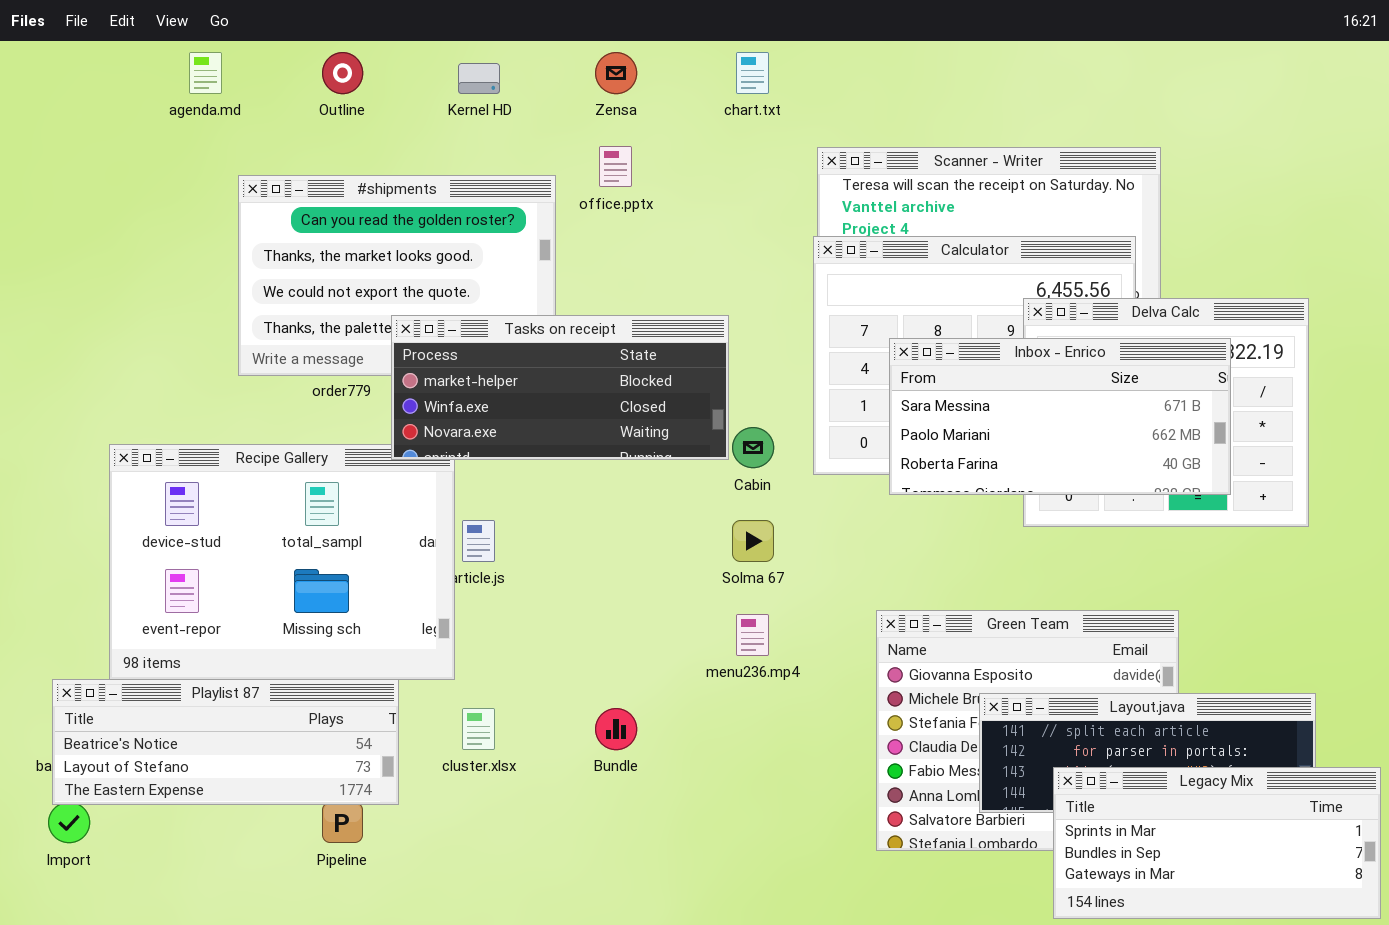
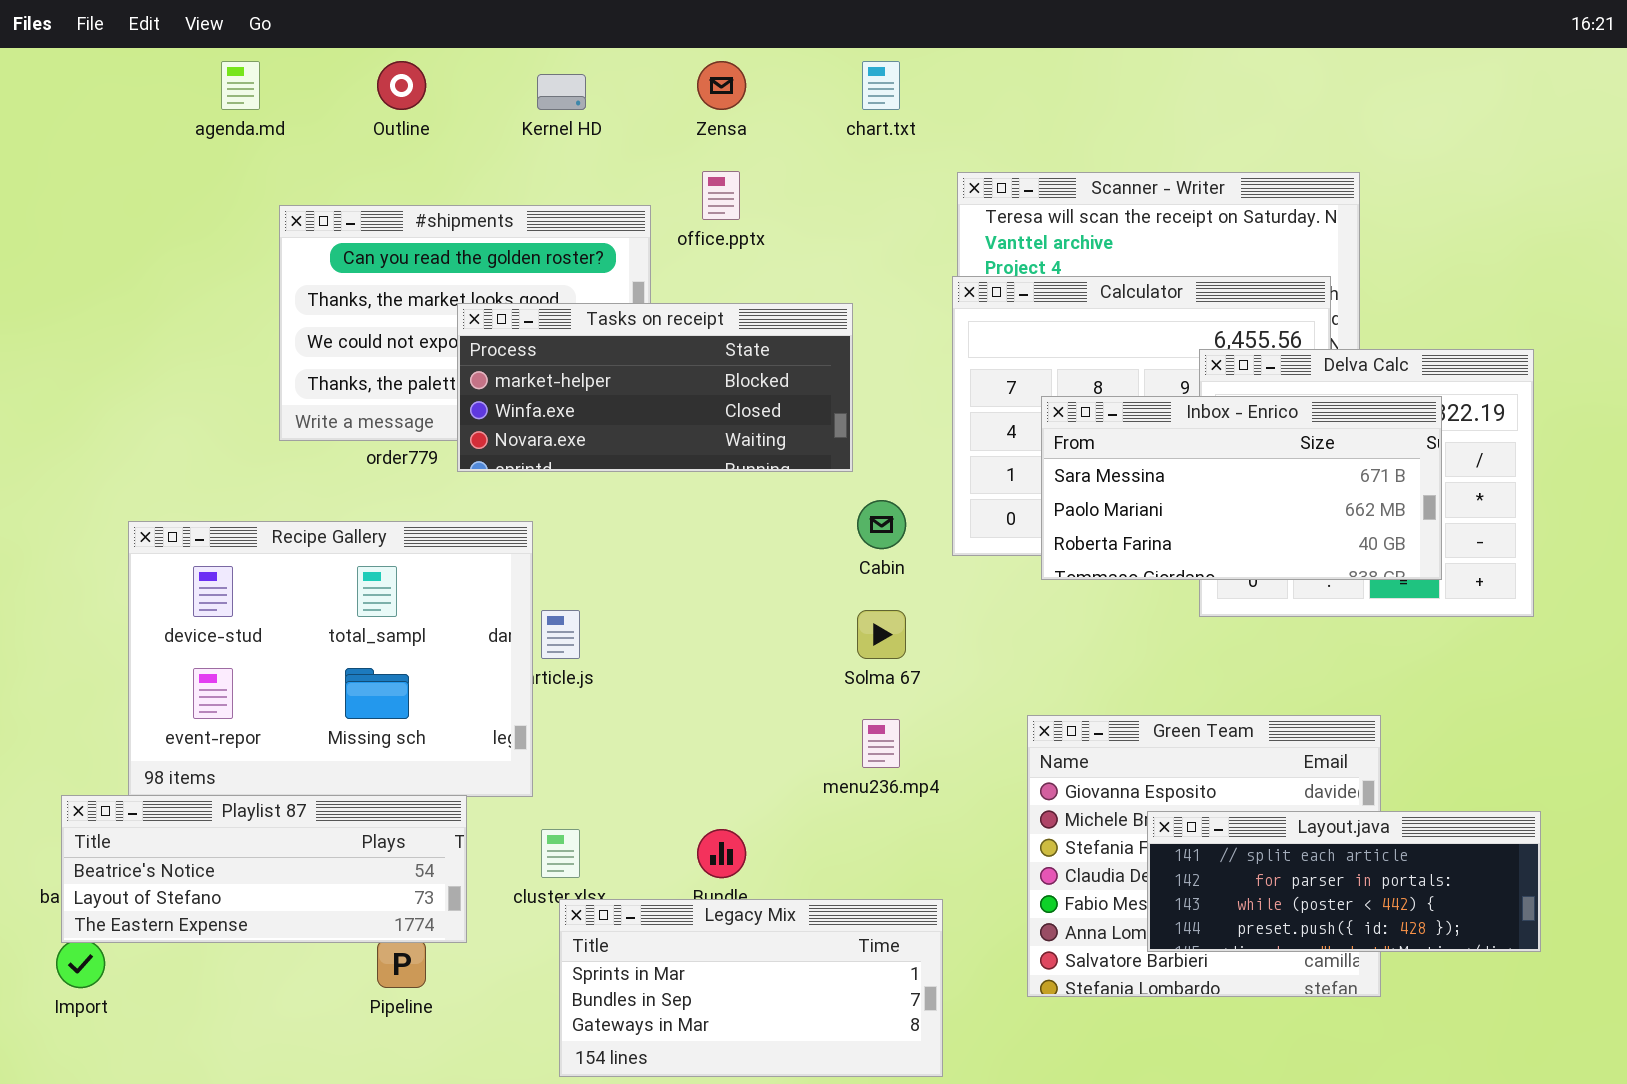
Tasks on receipt: [391,315,729,460] -> [457,303,853,472], moved
Legacy Mix: [1053,767,1381,919] -> [559,899,943,1077], moved

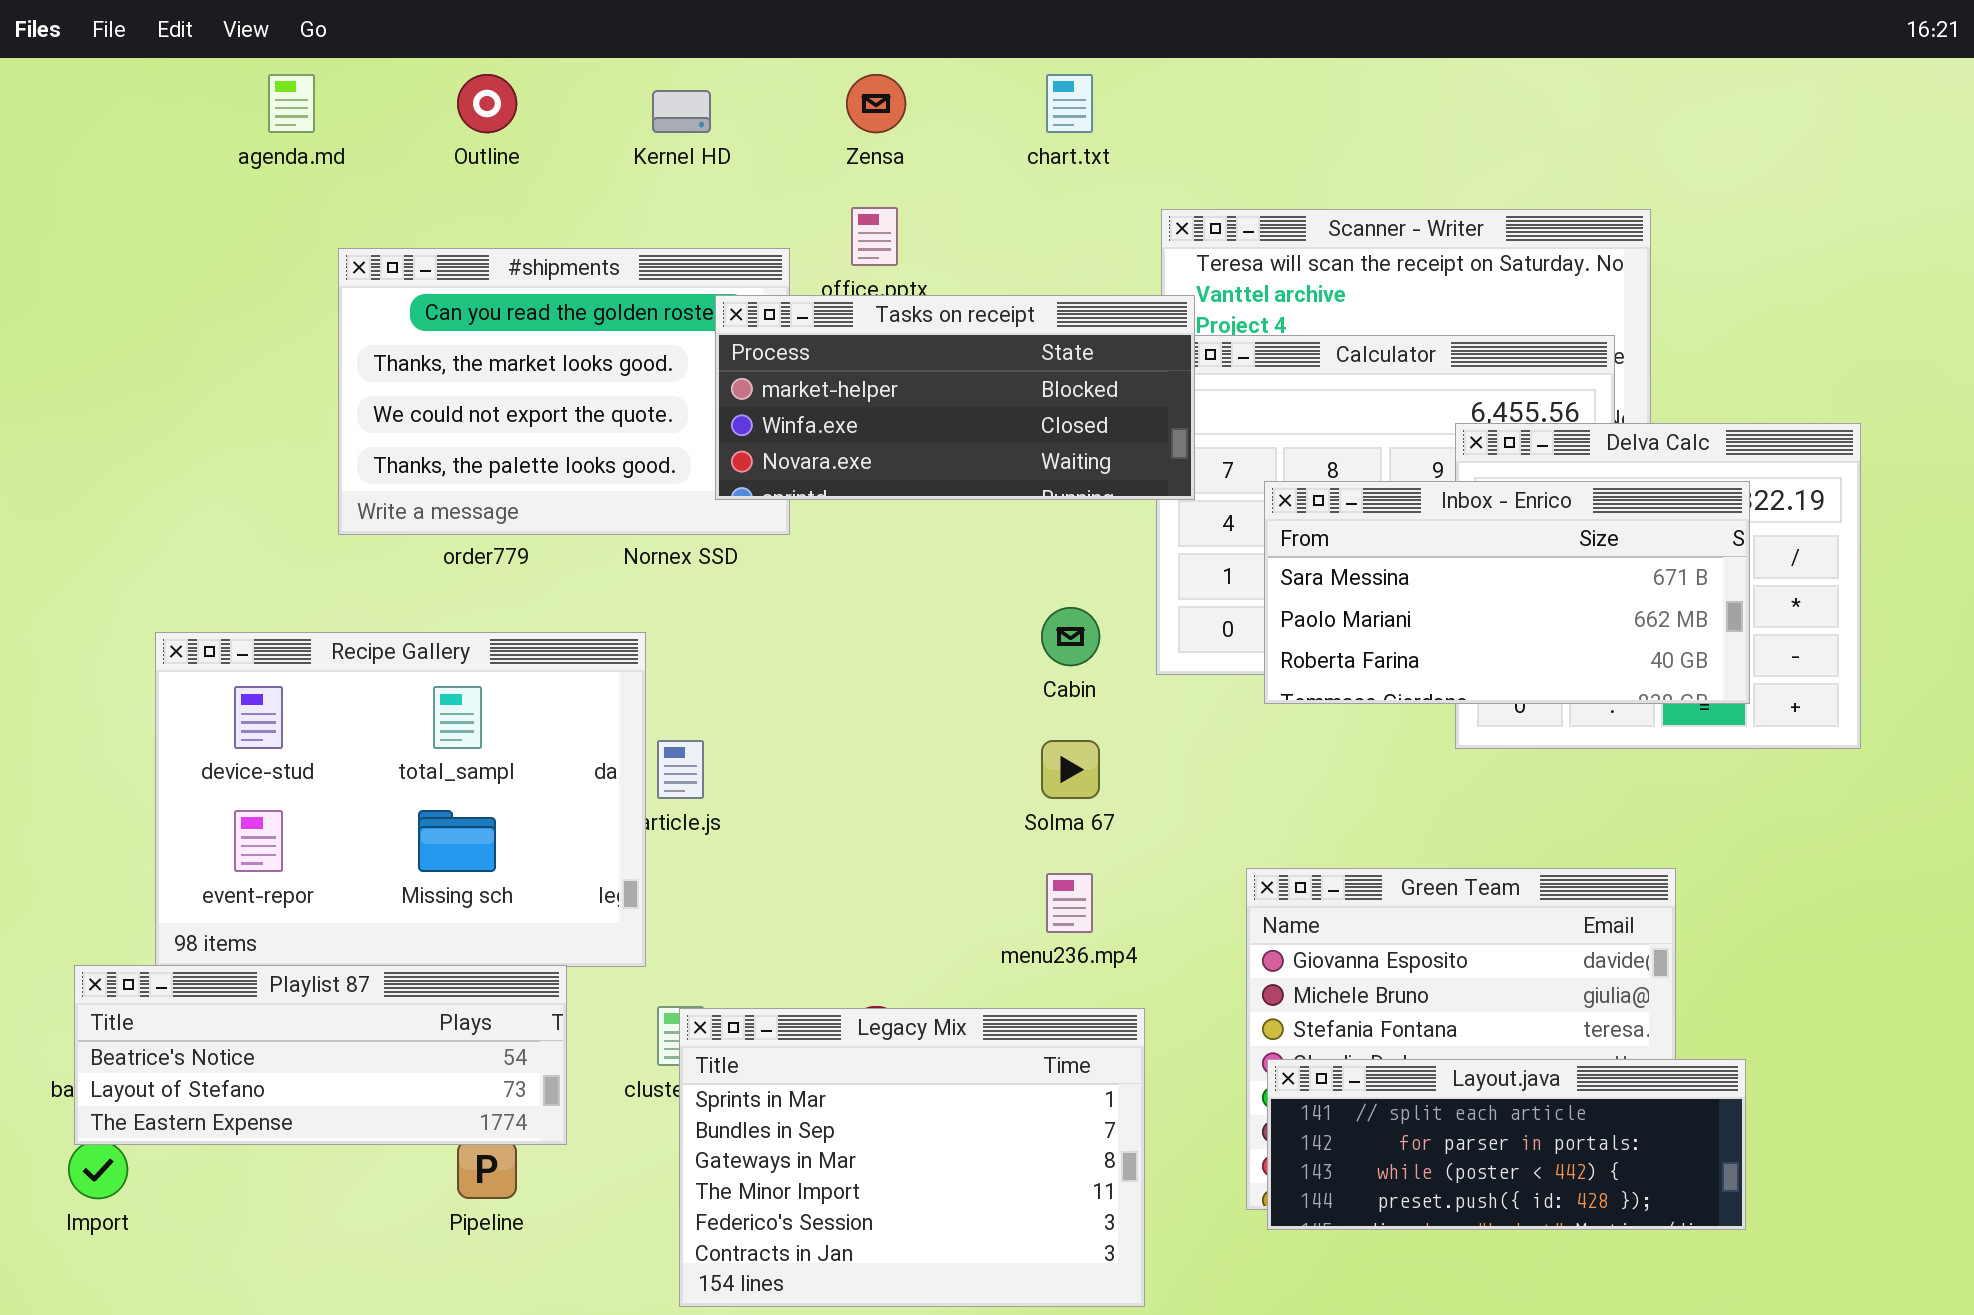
Tasks on receipt: [457,303,853,472] -> [715,295,1195,500], moved
Layout.java: [1147,811,1541,952] -> [1267,1059,1746,1230], moved
Legacy Mix: [559,899,943,1077] -> [679,1008,1145,1307], resized

